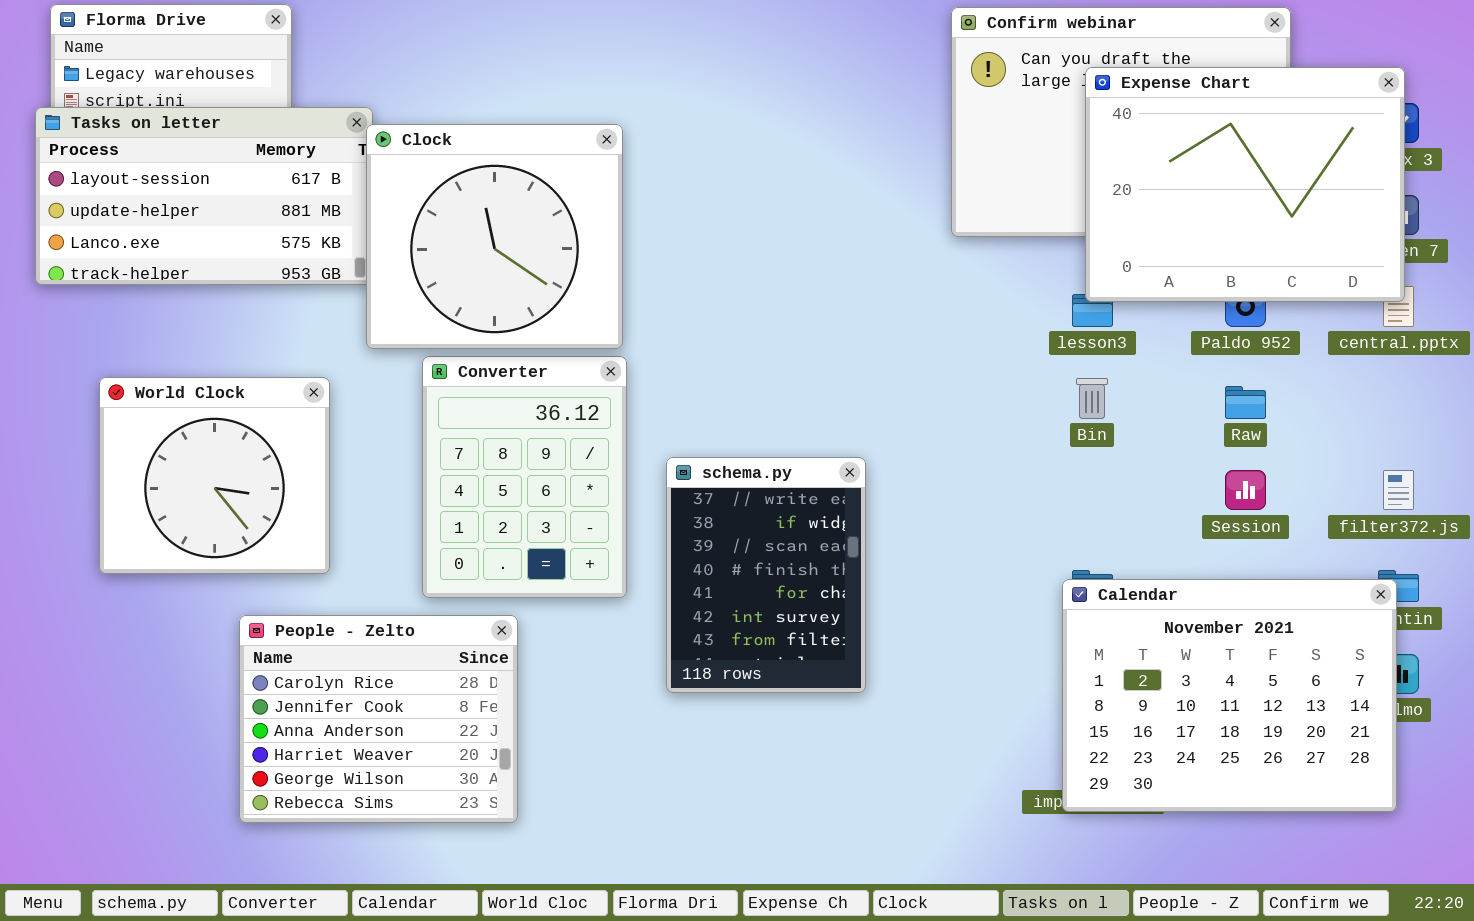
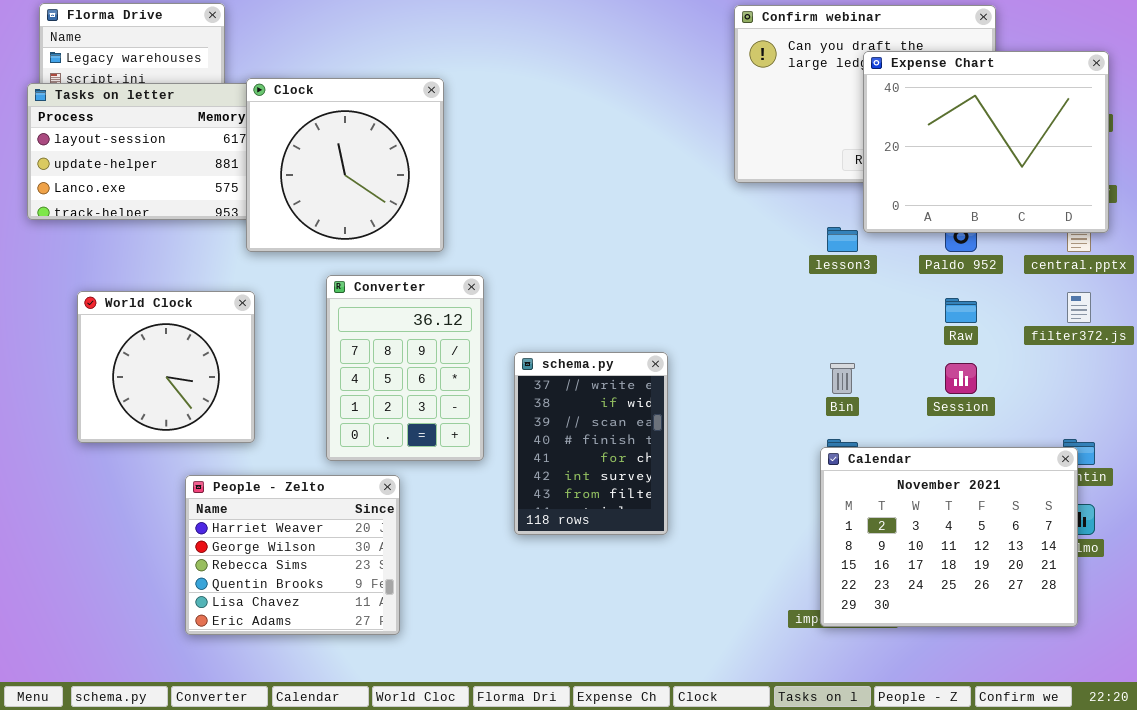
Expense Chart: [1085,67,1405,302] -> [863,51,1109,233], moved
Clock: [366,124,623,349] -> [246,78,444,252], moved
Bin: [1076,378,1108,419] -> [830,363,855,394], moved
filter372.js: [1383,470,1414,510] -> [1067,292,1091,323], moved
People - Zelto: [239,615,518,823] -> [185,475,400,635], scrolled down 3 rows

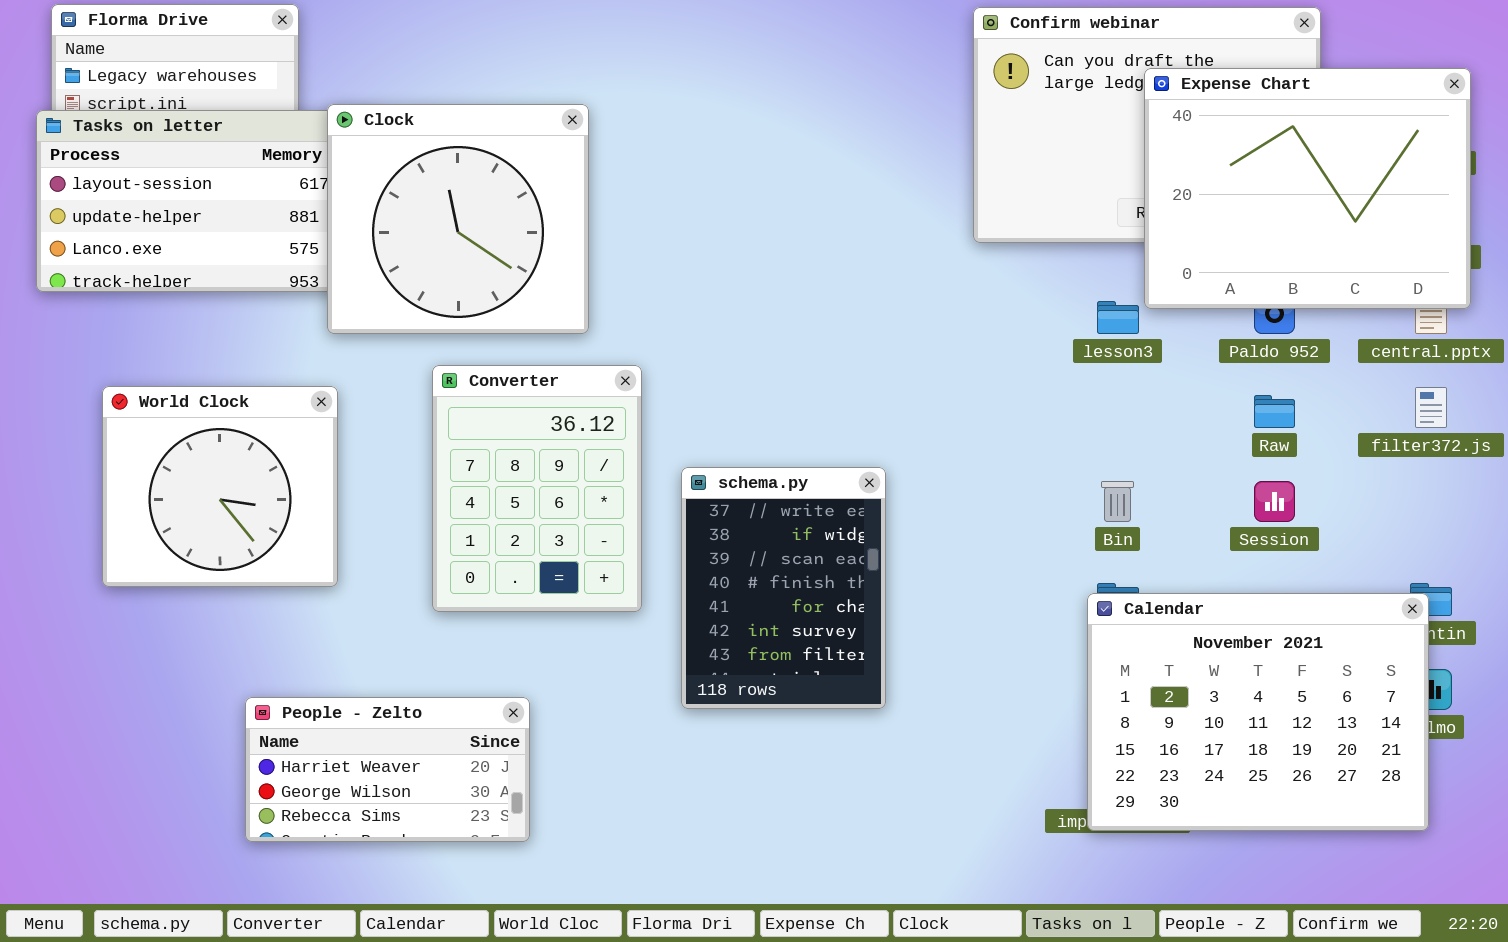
People - Zelto: [185,475,400,635] -> [245,697,530,842], resized

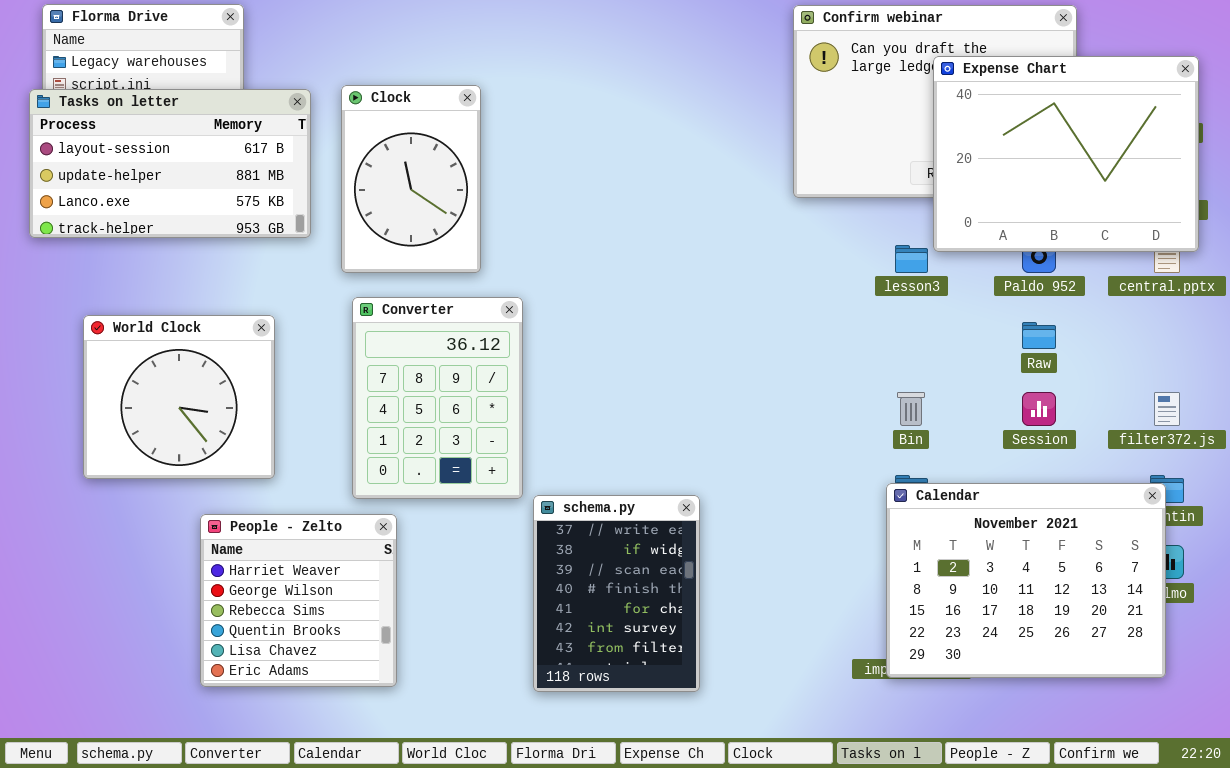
Clock: [327,104,589,334] -> [341,85,481,273], resized
filter372.js: [1415,387,1447,428] -> [1154,392,1180,426], moved
schema.py: [681,467,886,709] -> [533,495,700,692], moved
People - Zelto: [245,697,530,842] -> [200,514,397,687], resized

